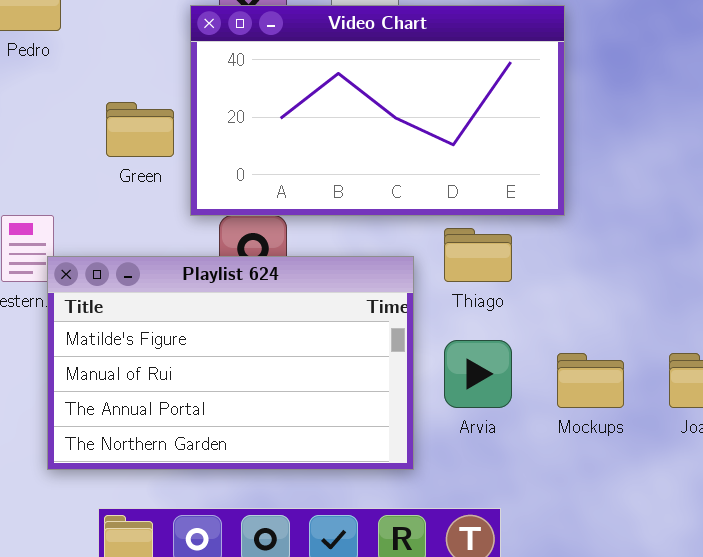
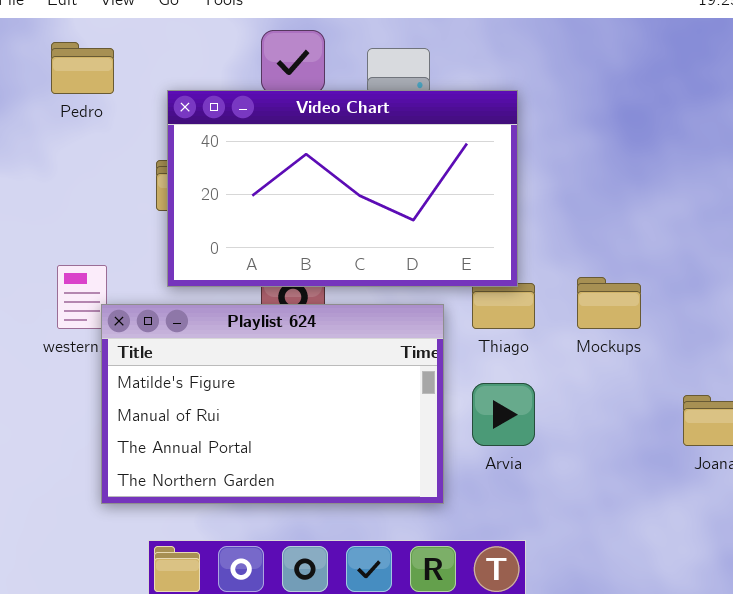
Video Chart: [190,5,565,216] -> [167,90,518,287], moved
Mockups: [557,353,624,408] -> [577,277,641,329], moved

